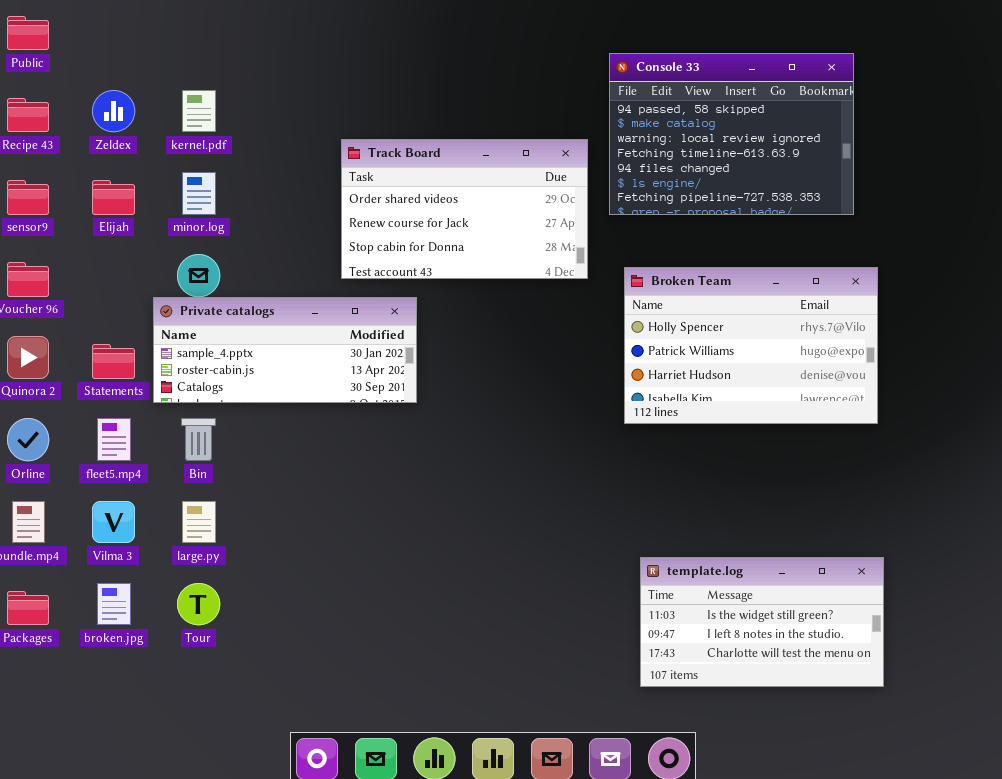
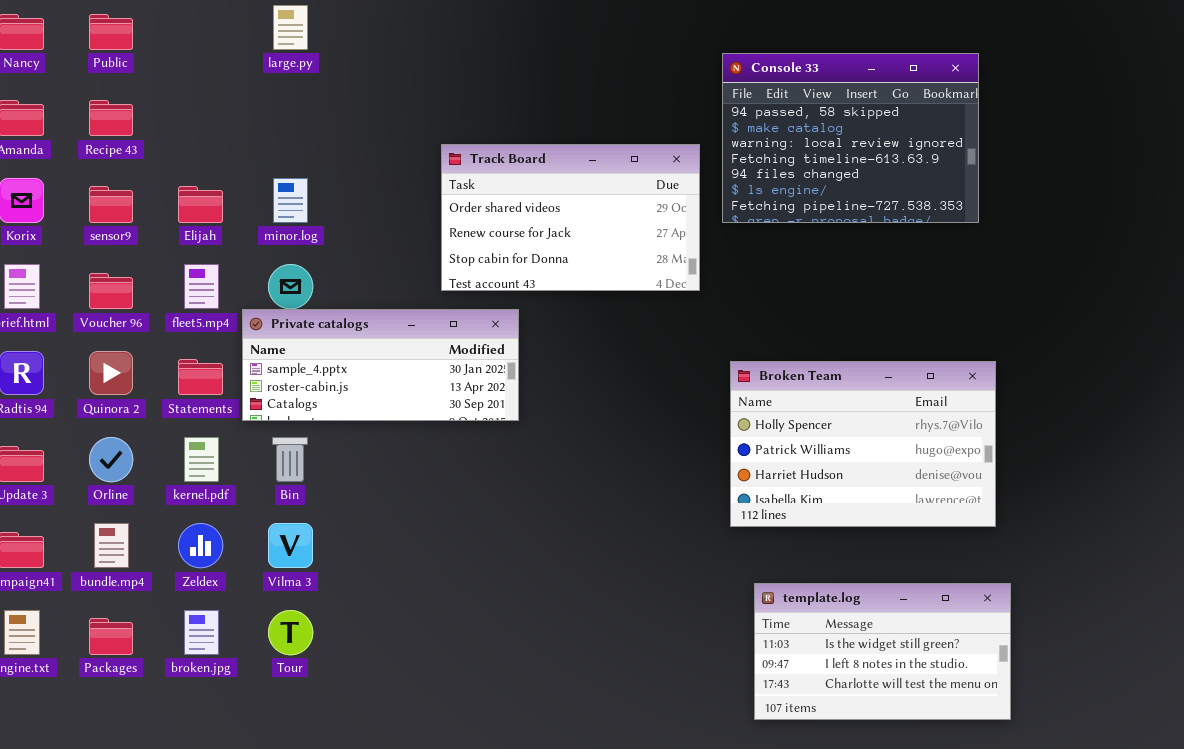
Zeldex: [92,90,135,132] -> [178,523,223,568], moved
kernel.pdf: [182,90,216,132] -> [184,437,219,482], moved
Broken Team: [624,267,878,424] -> [730,361,996,527], moved
fleet5.mp4: [97,418,131,461] -> [184,264,219,309], moved
Vilma 3: [92,501,135,543] -> [268,523,313,568], moved
large.py: [182,501,216,543] -> [273,5,308,50], moved

